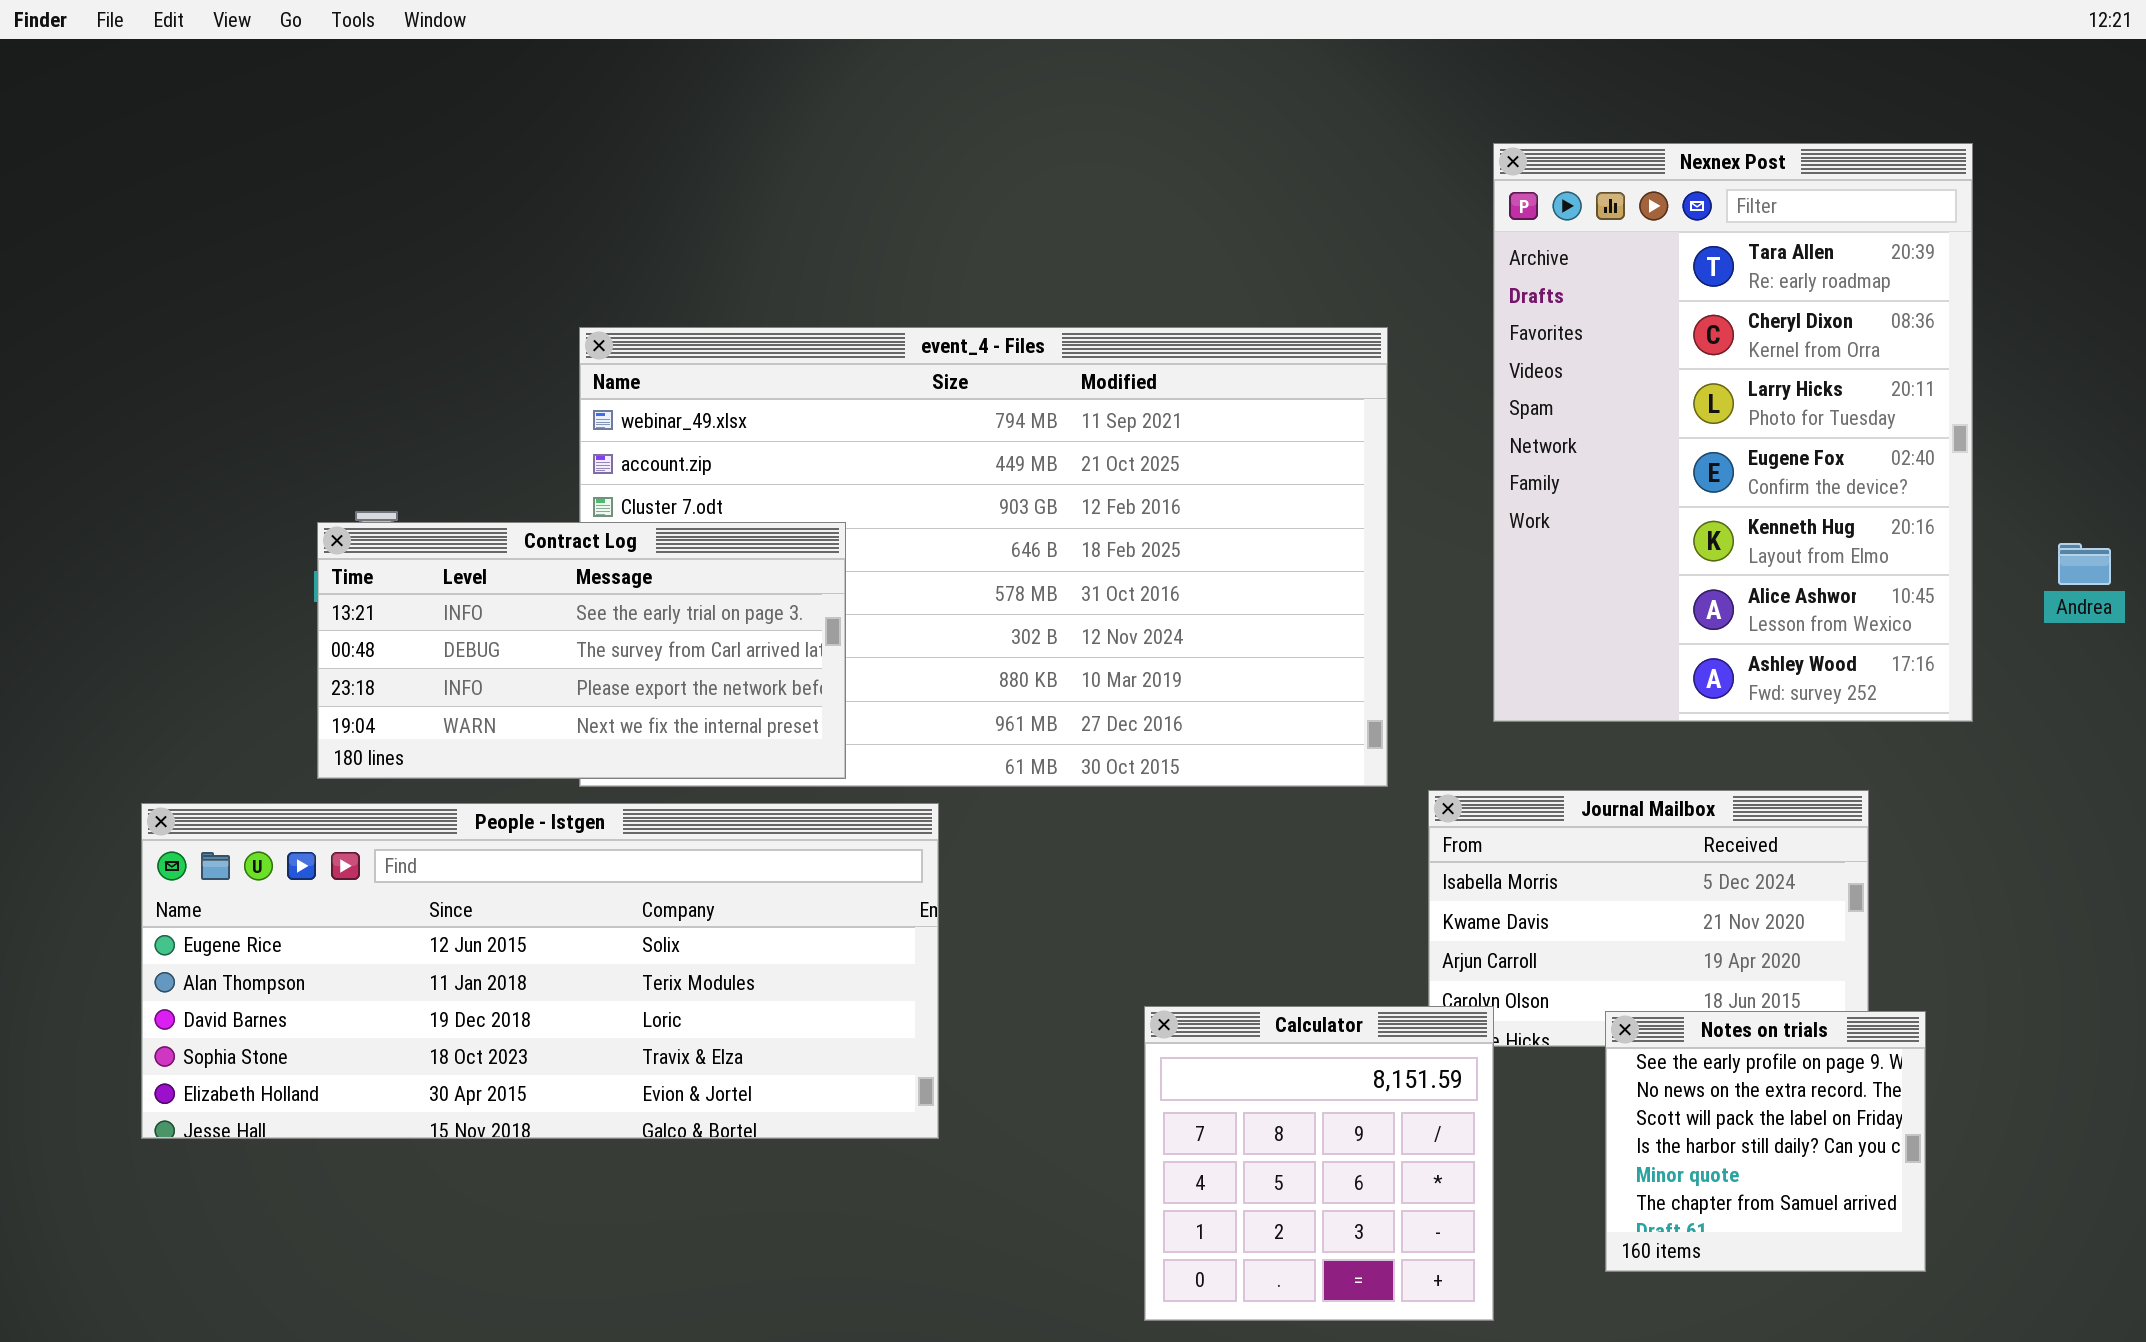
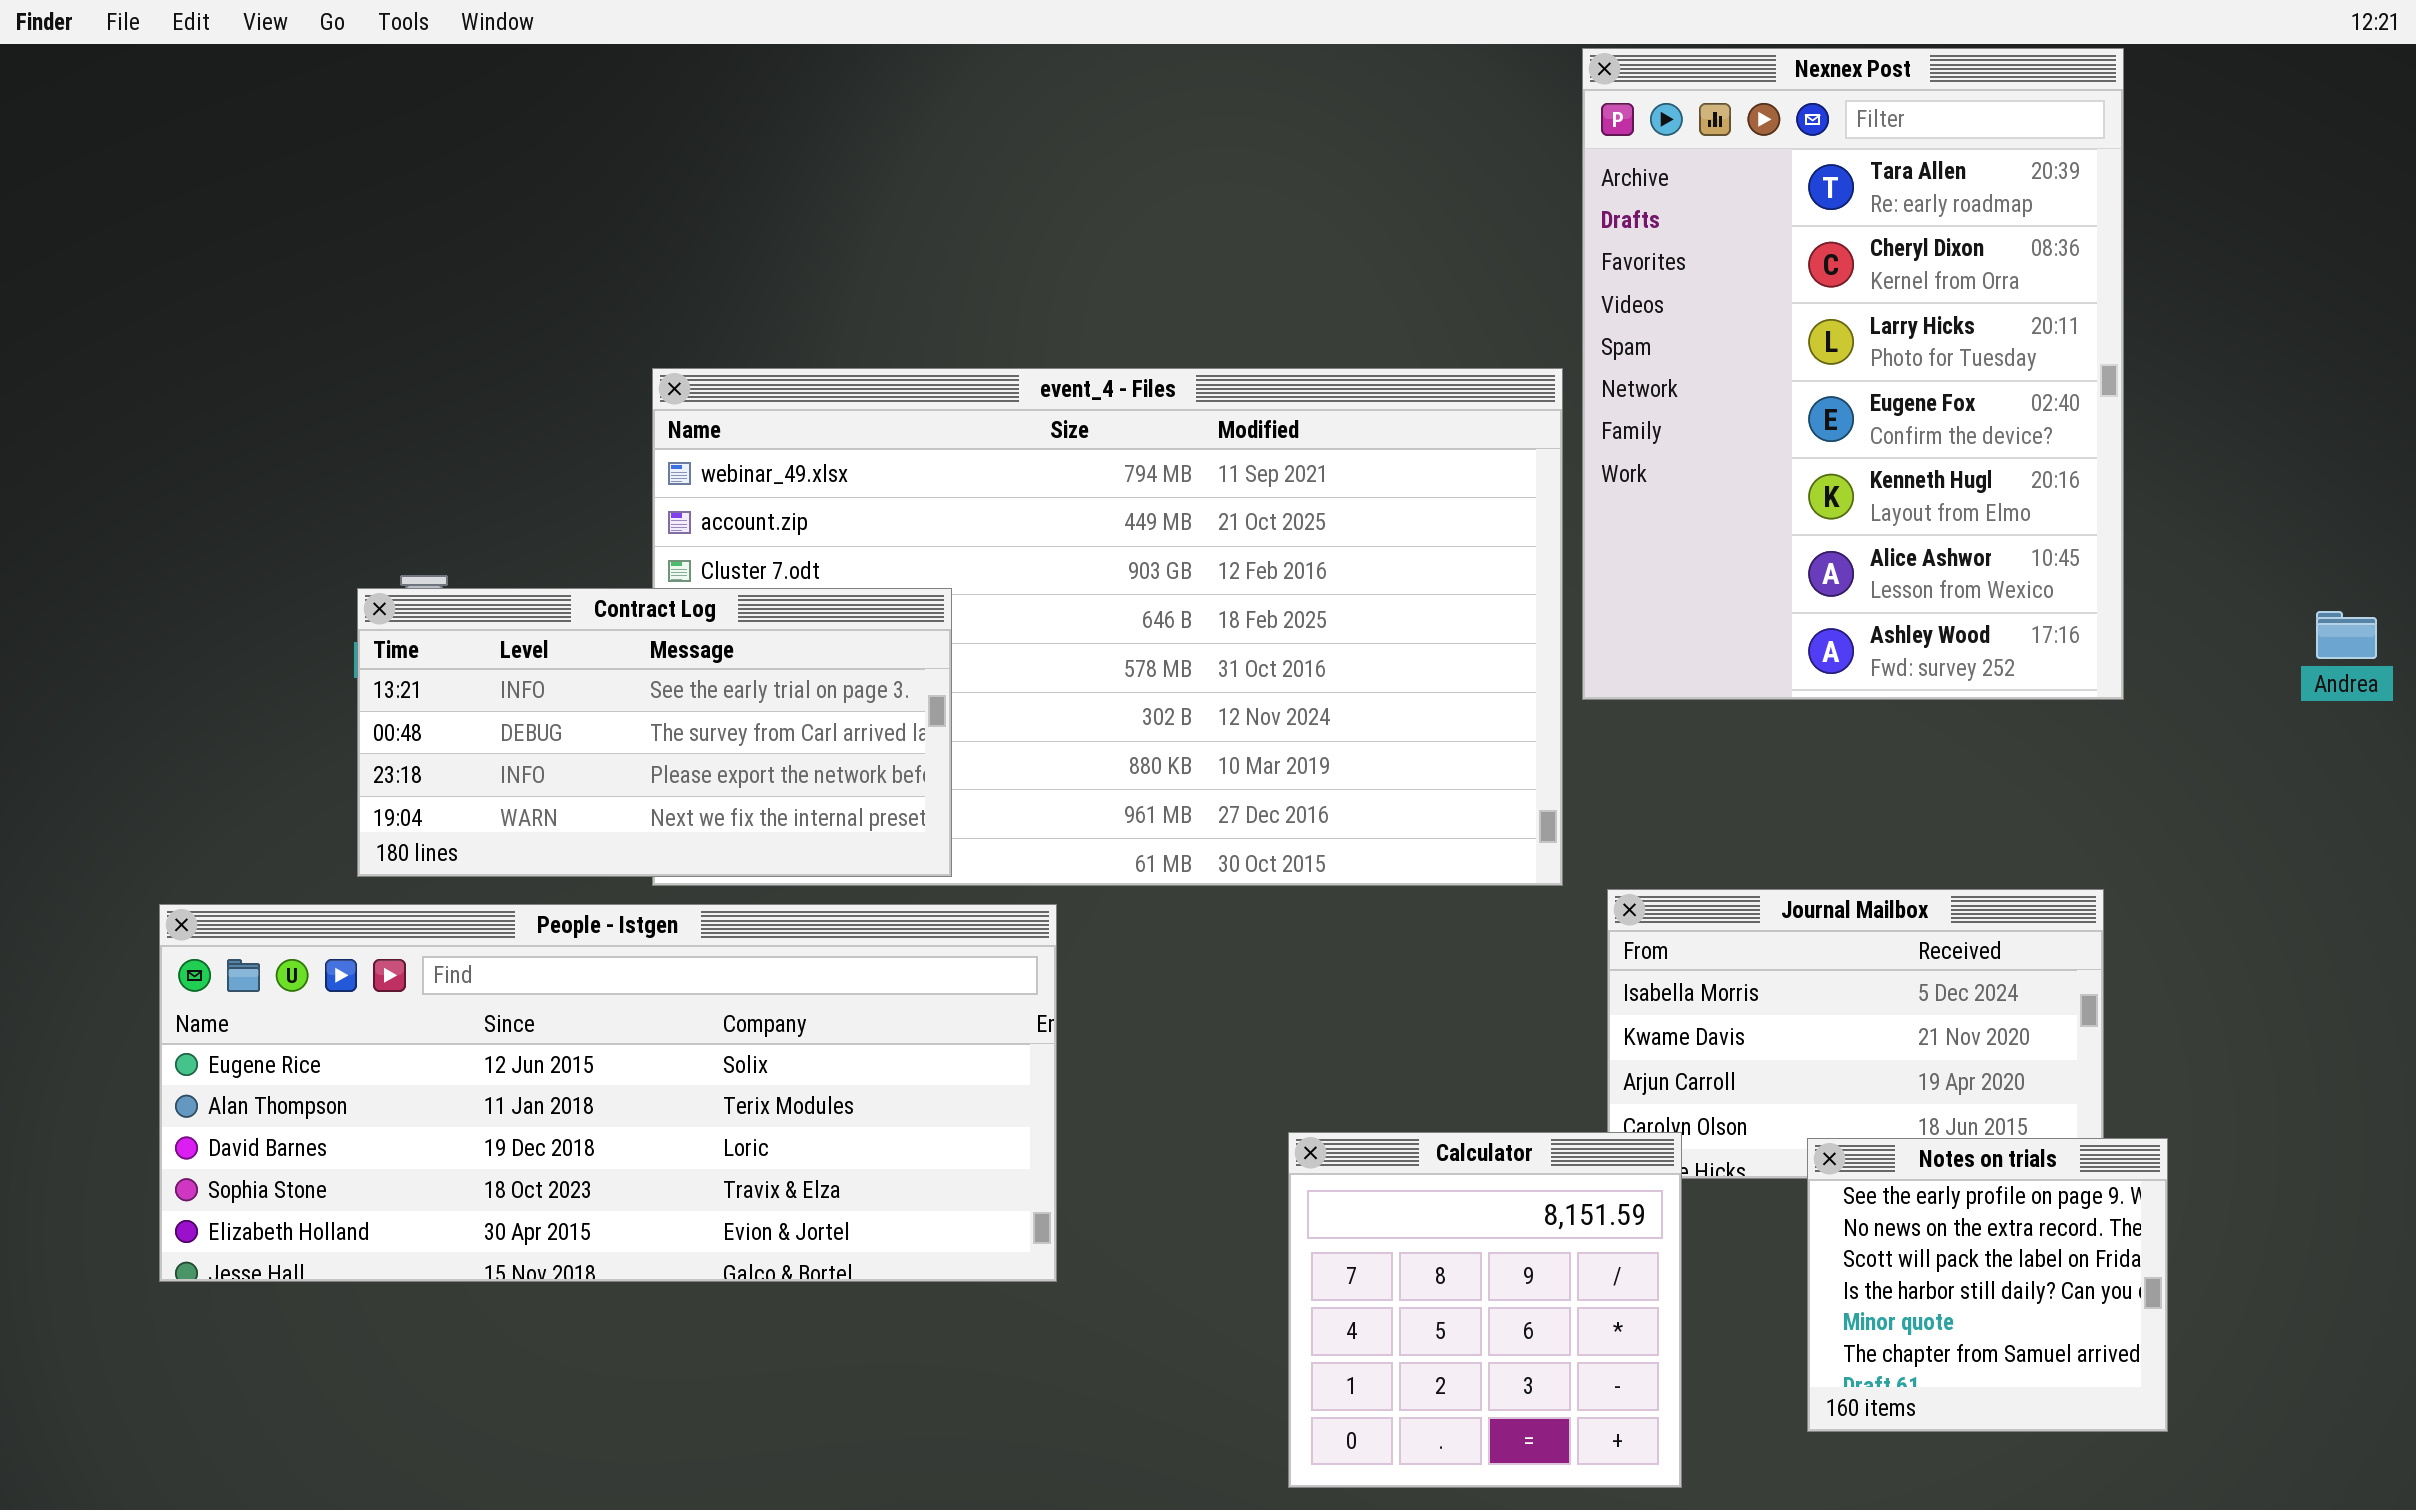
Nexnex Post: [1493,143,1973,722] -> [1582,48,2124,700], moved

